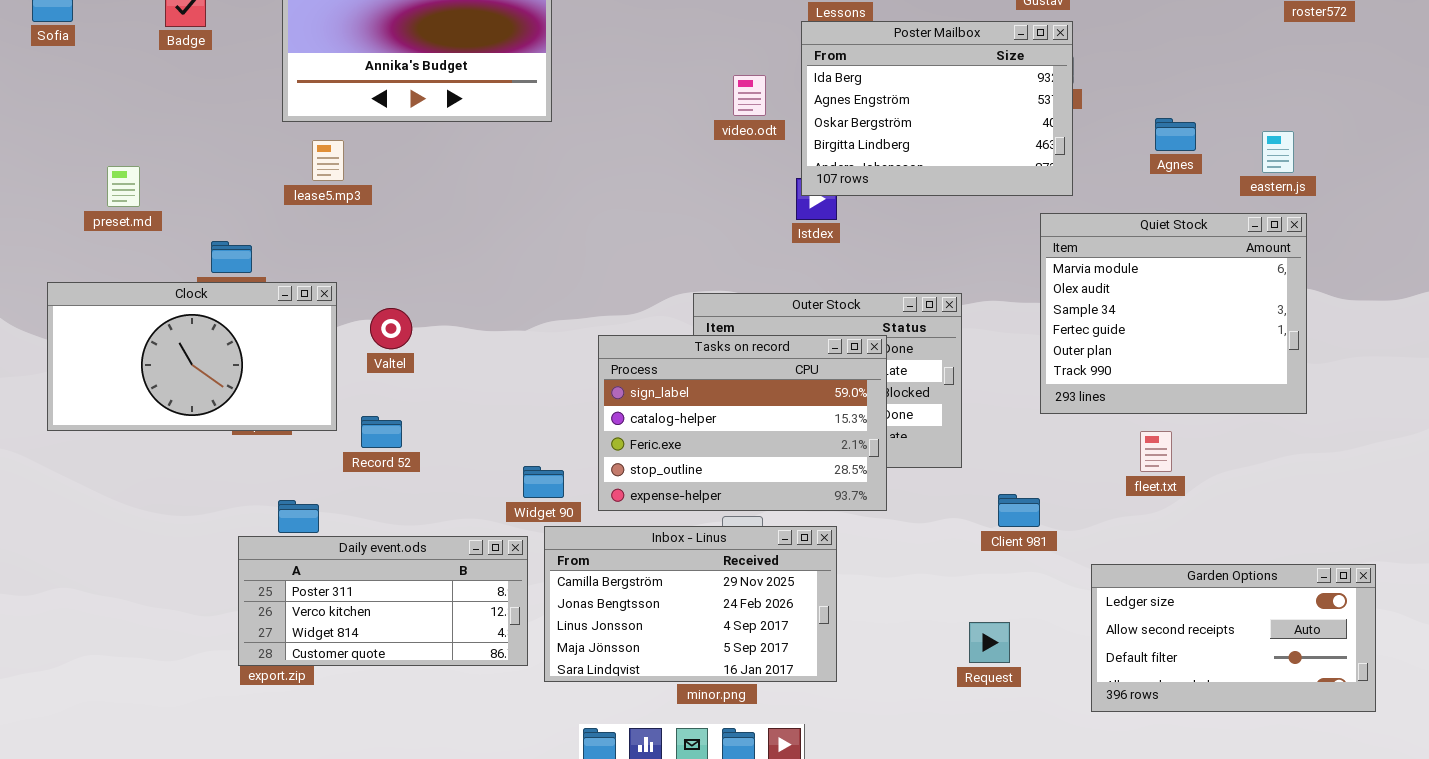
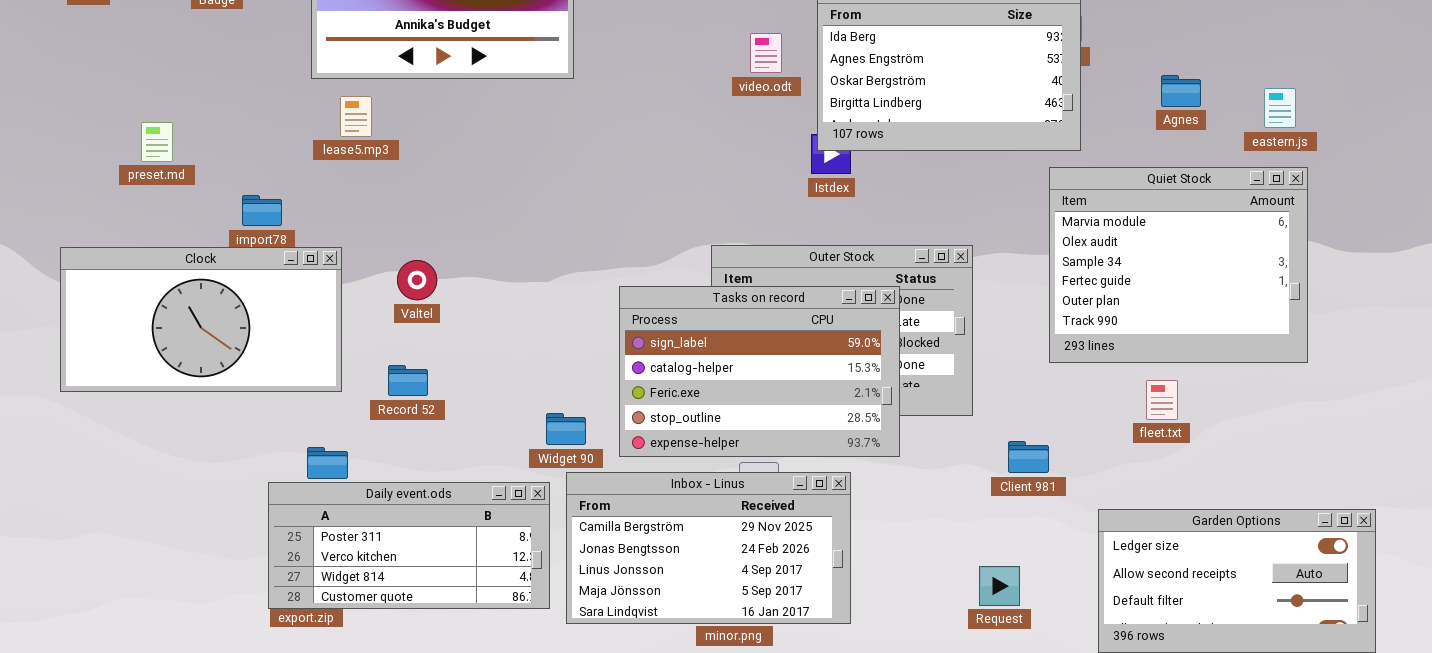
Clock: [47,282,337,431] -> [60,247,342,392], moved

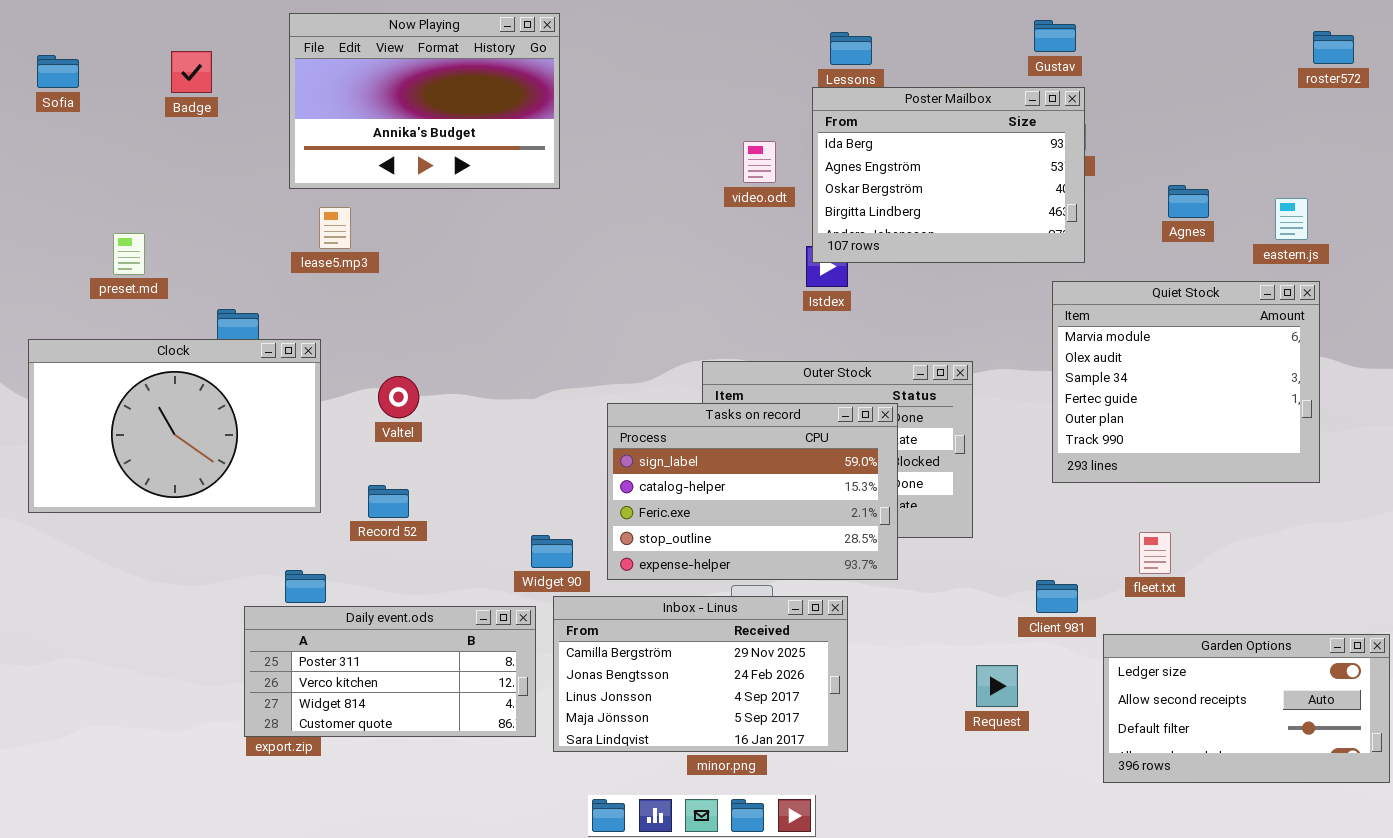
Clock: [60,247,342,392] -> [28,339,321,513], resized
fleet.txt: [1146,380,1178,420] -> [1139,532,1171,574], moved
Client 981: [1008,441,1049,473] -> [1036,580,1078,613], moved
Request: [979,566,1020,606] -> [976,665,1018,707], moved

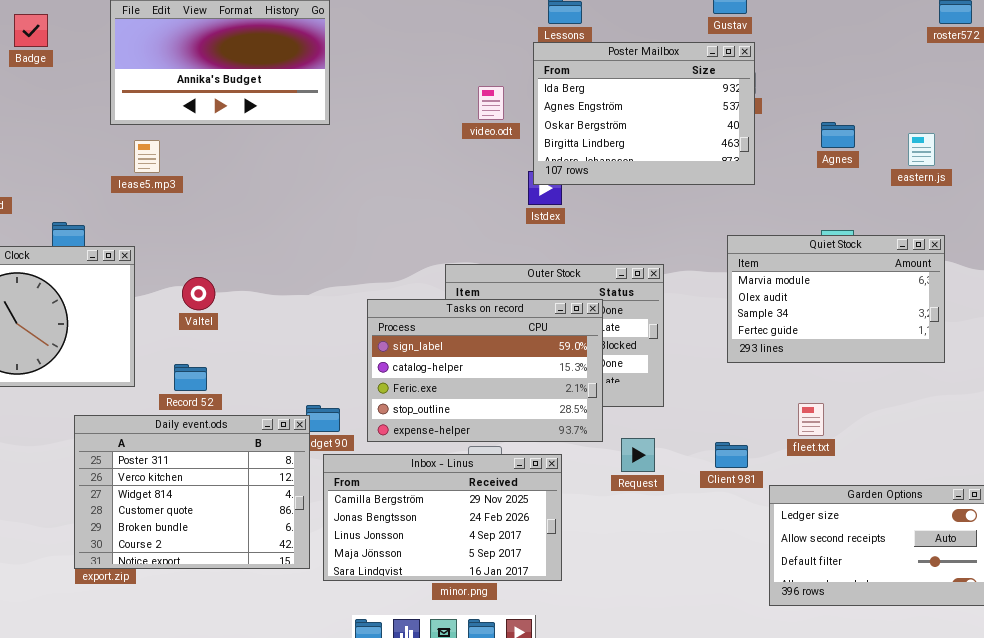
Quiet Stock: [1052,281,1320,483] -> [727,235,945,363], resized
Daily event.ods: [244,606,536,737] -> [74,415,310,569], resized
Request: [976,665,1018,707] -> [621,438,655,472], moved

